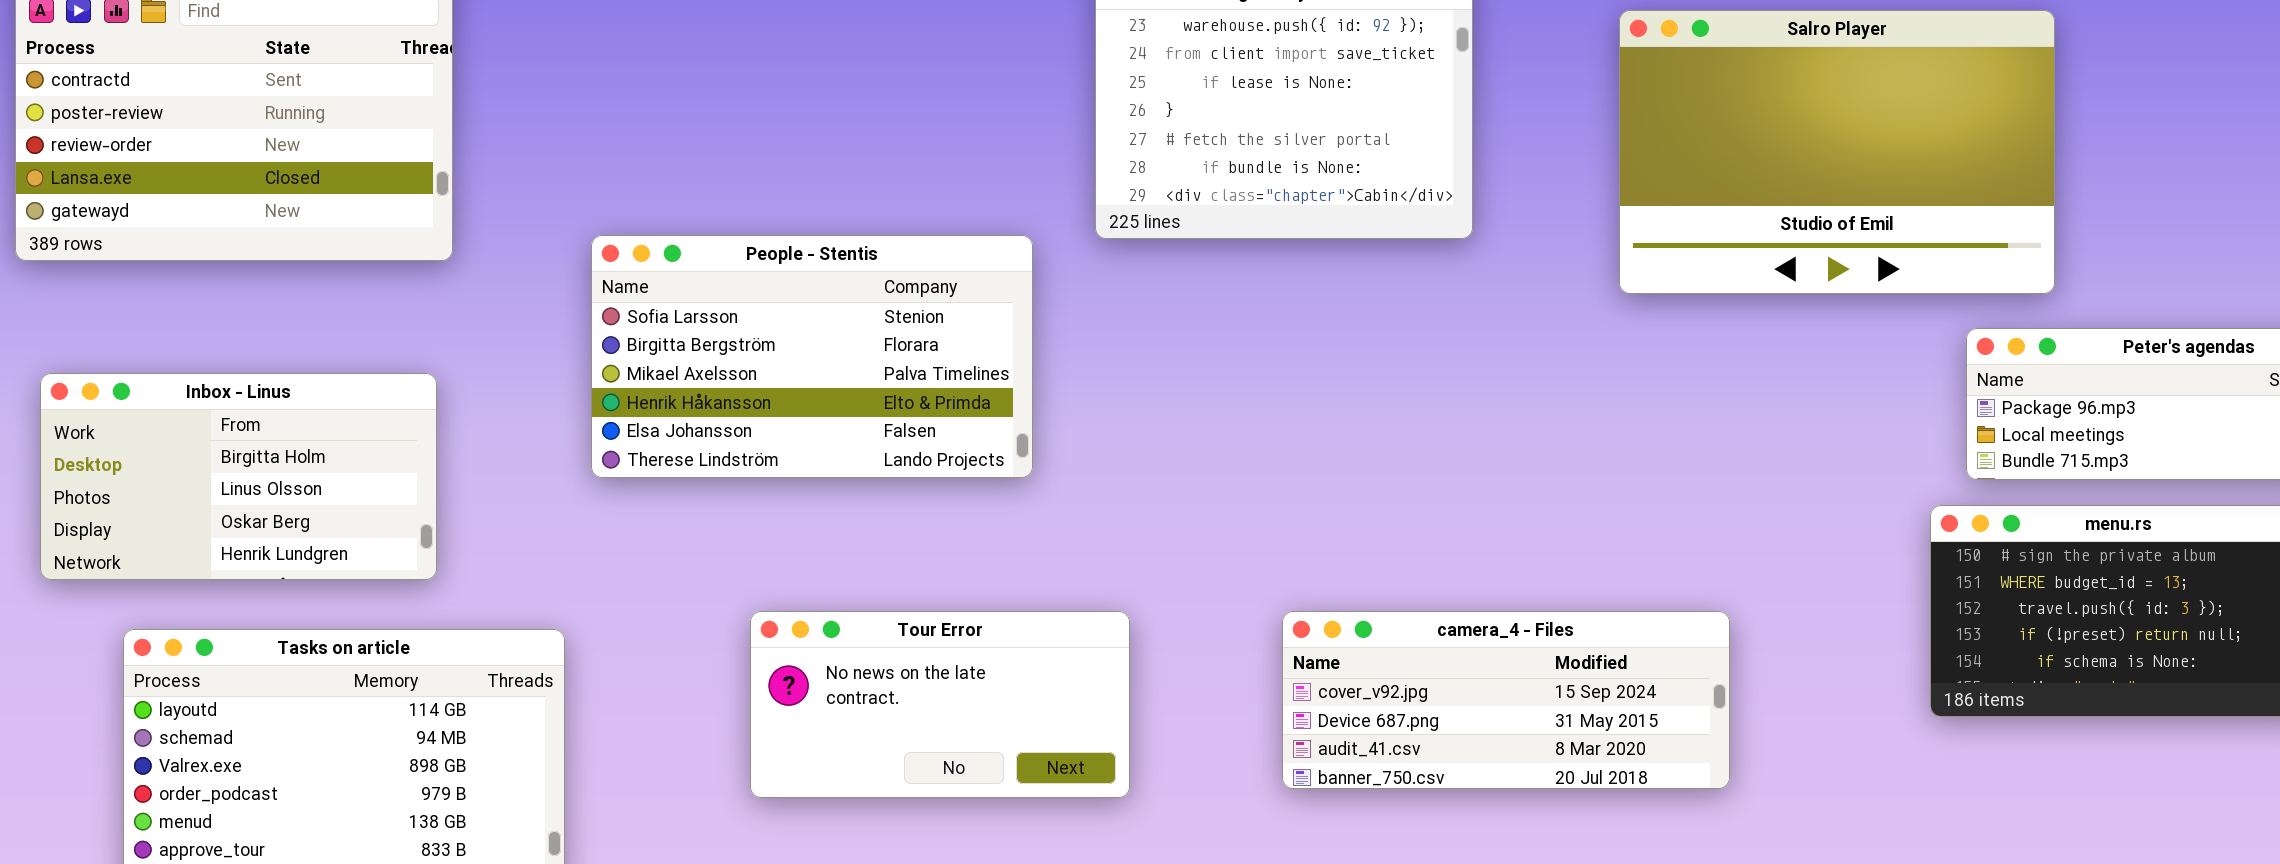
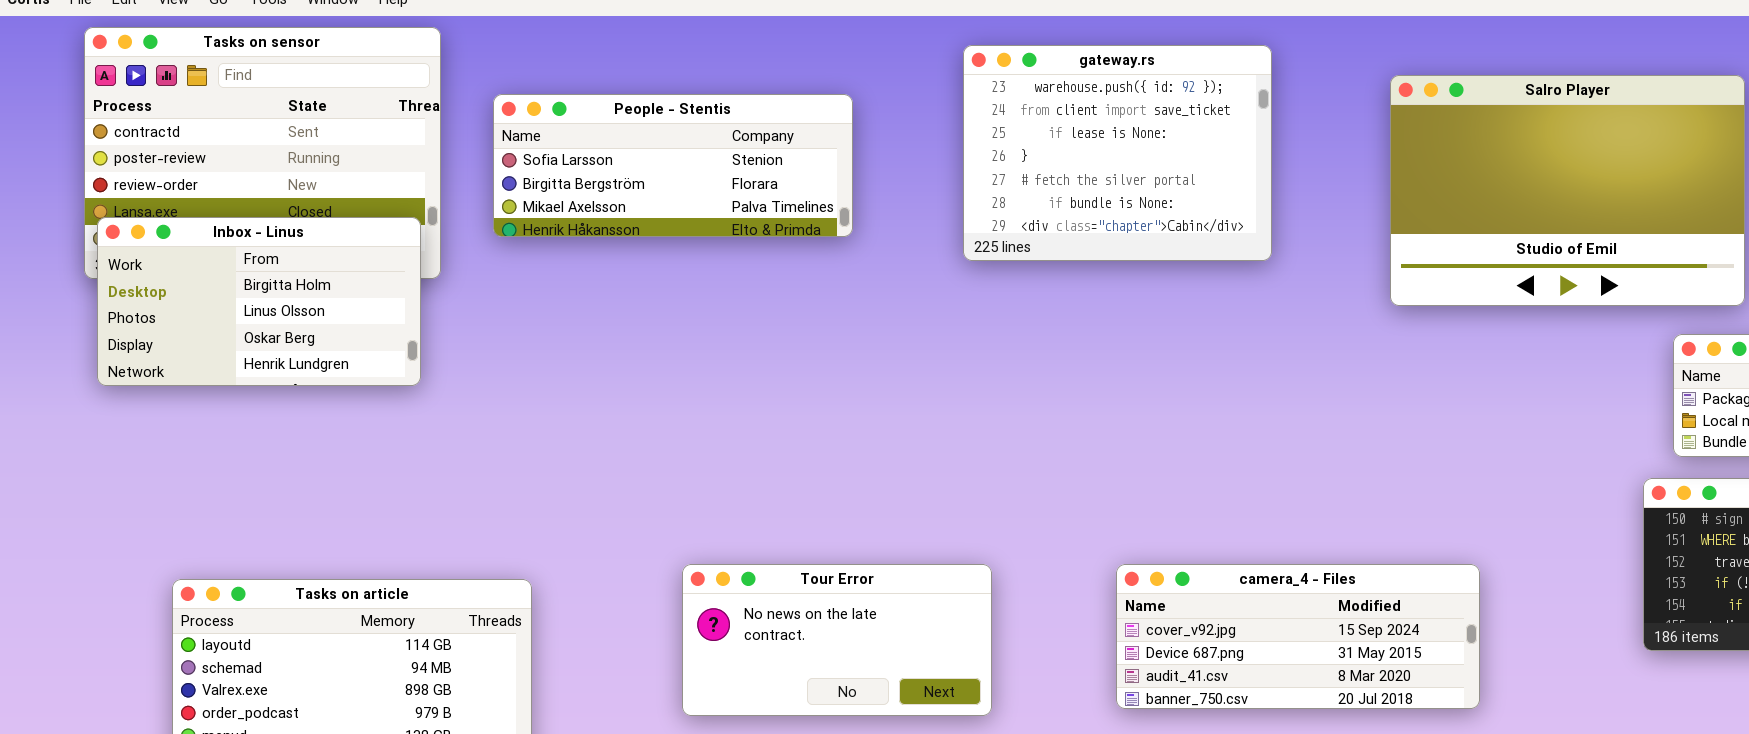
People - Stentis: [591,235,1033,478] -> [493,94,853,237], moved, resized
Inbox - Linus: [40,373,437,580] -> [97,217,421,386], moved

